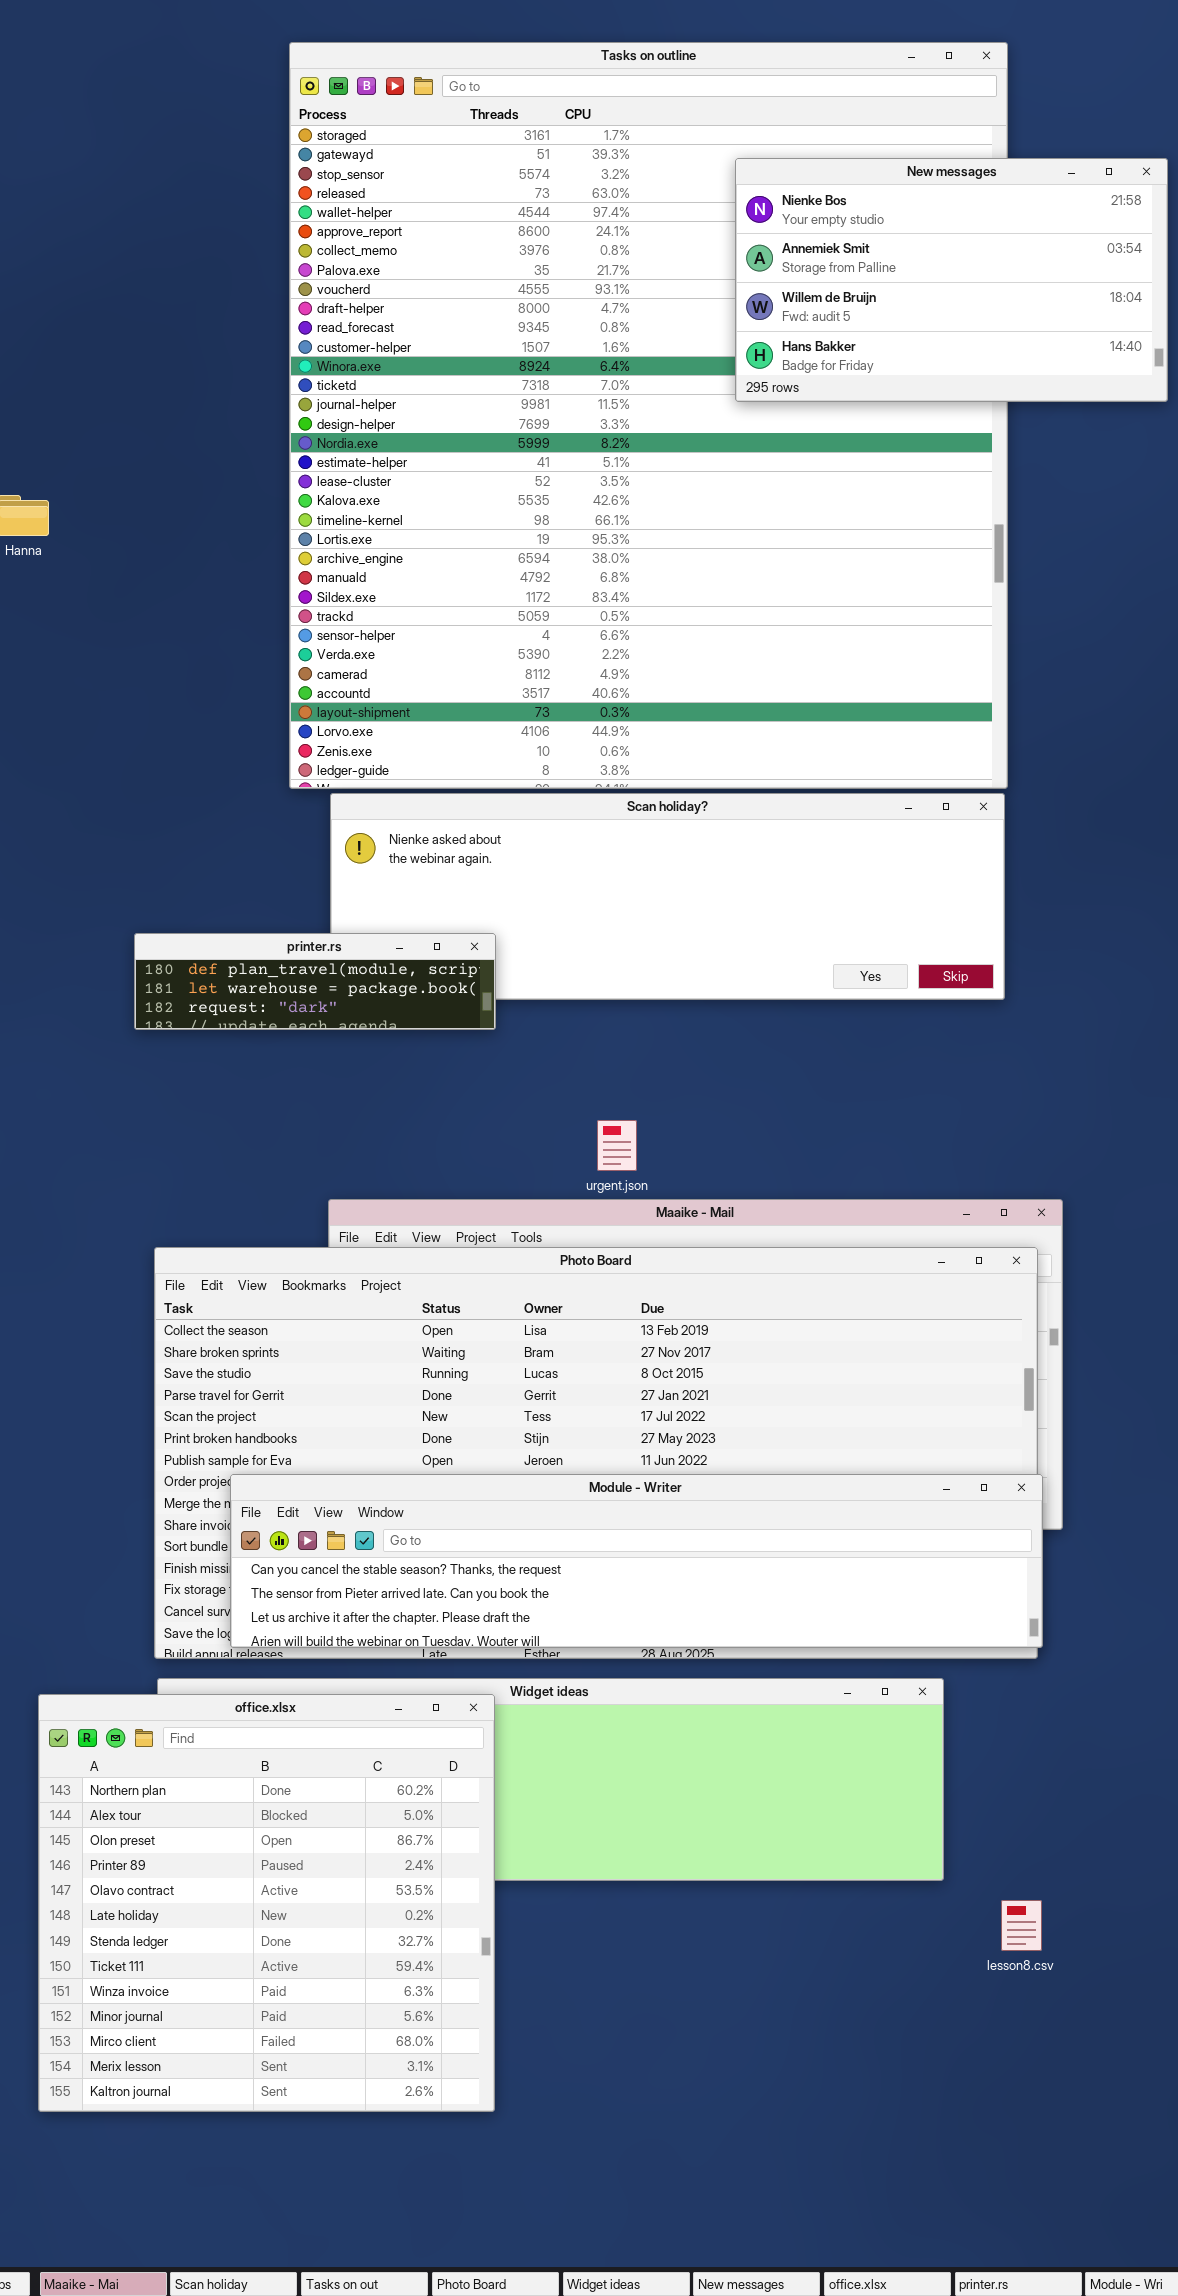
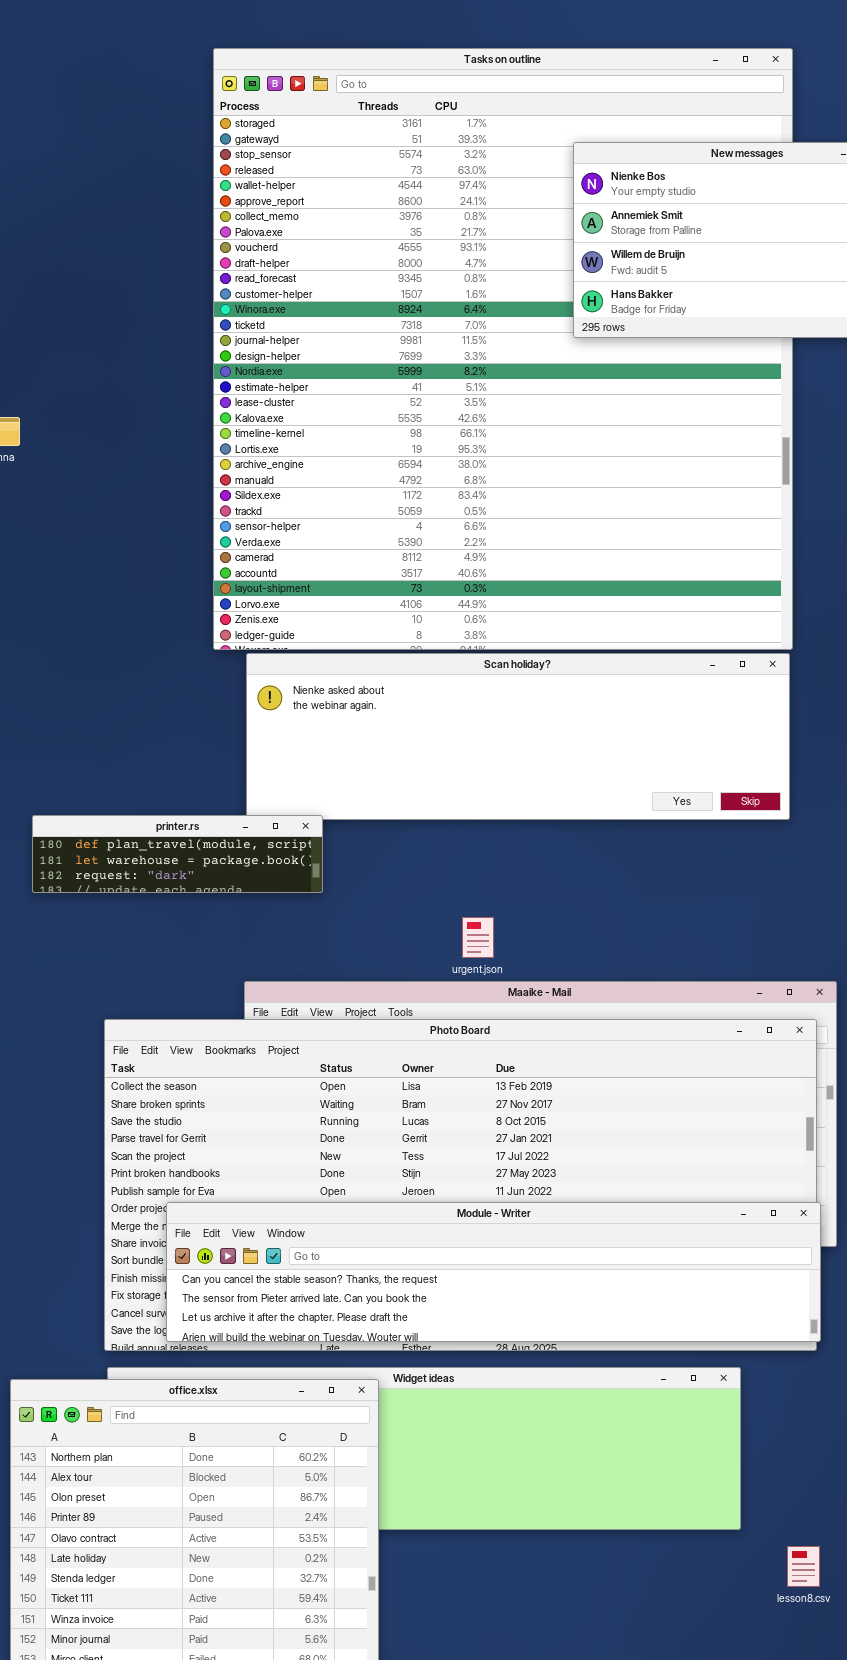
printer.rs: [134,933,496,1030] -> [32,815,323,893], moved

